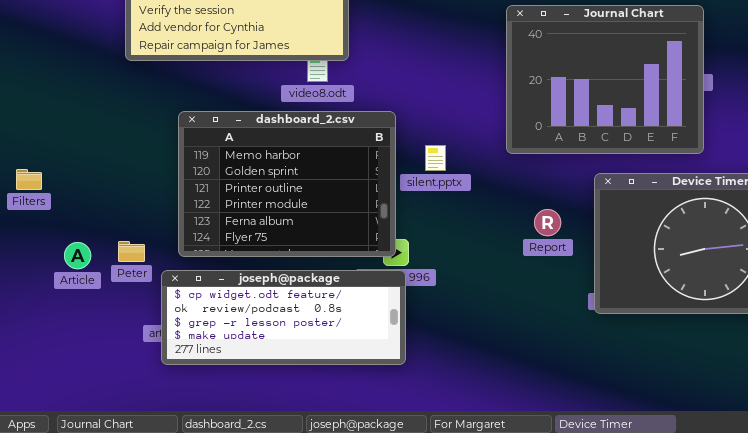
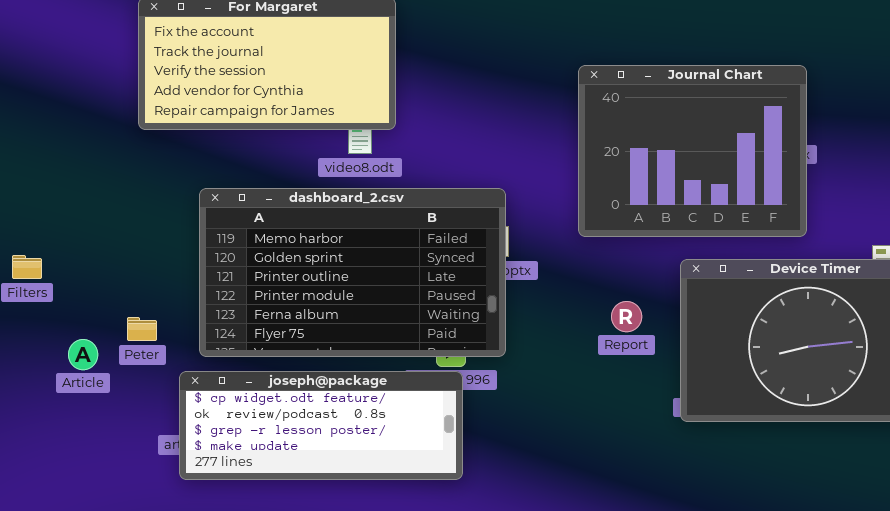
dashboard_2.csv: [178,111,396,257] -> [199,188,506,357], resized
Peter: [118,241,145,262] -> [127,317,157,341], moved

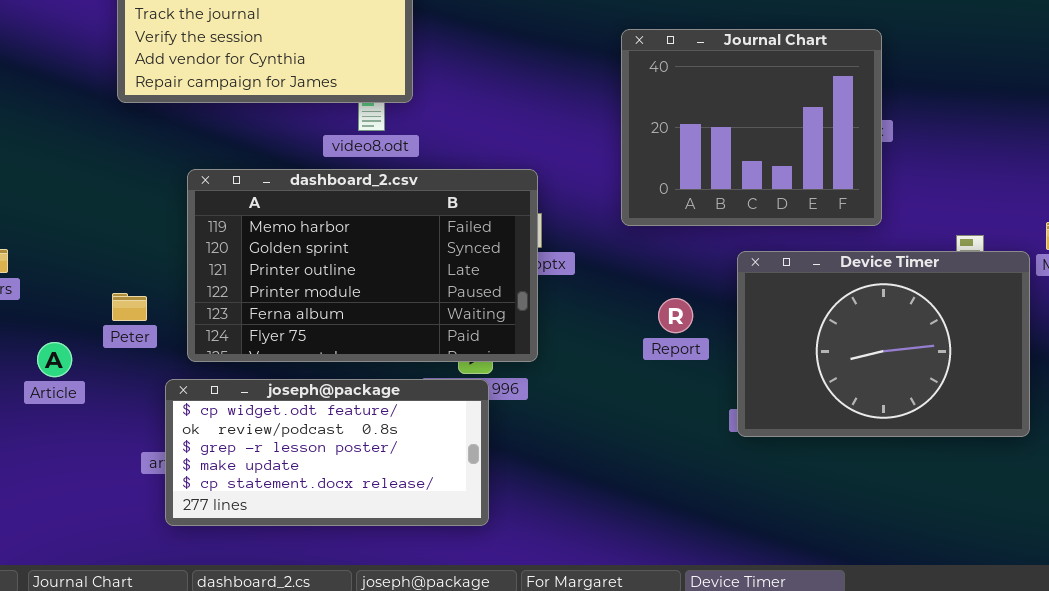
Peter: [127,317,157,341] -> [112,293,147,321], moved
joseph@package: [179,371,463,480] -> [165,379,489,526], resized

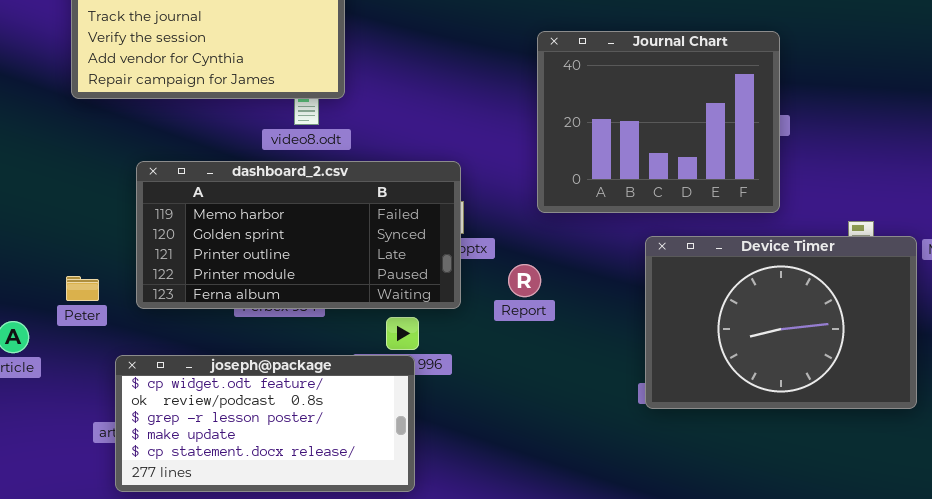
dashboard_2.csv: [187,169,538,362] -> [136,161,461,309], resized
Report: [658,298,693,333] -> [508,264,541,297], moved

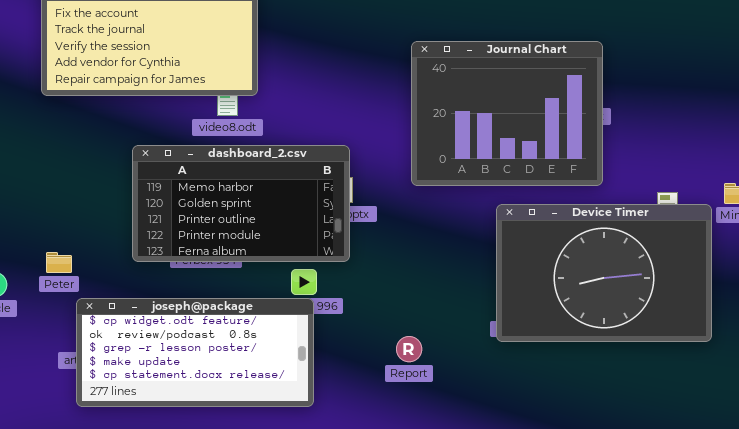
dashboard_2.csv: [136,161,461,309] -> [132,145,350,262], resized
Report: [508,264,541,297] -> [396,336,422,362], moved
Peter: [66,276,99,301] -> [46,252,72,273], moved

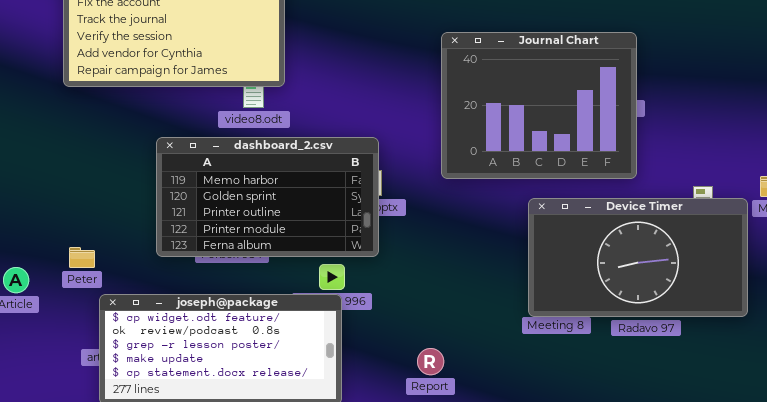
Device Timer: [496,204,712,342] -> [528,198,748,317], resized
Report: [396,336,422,362] -> [417,348,444,375], moved

